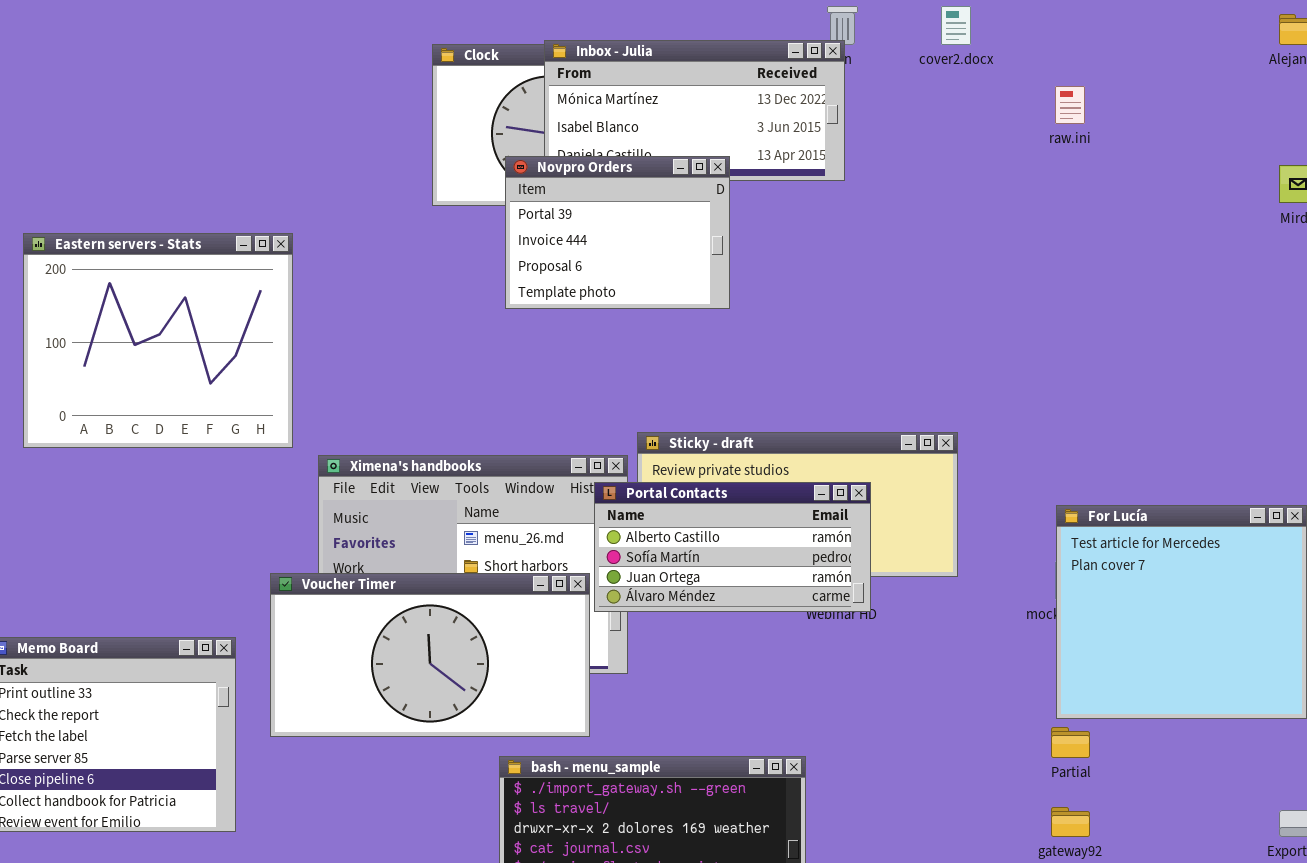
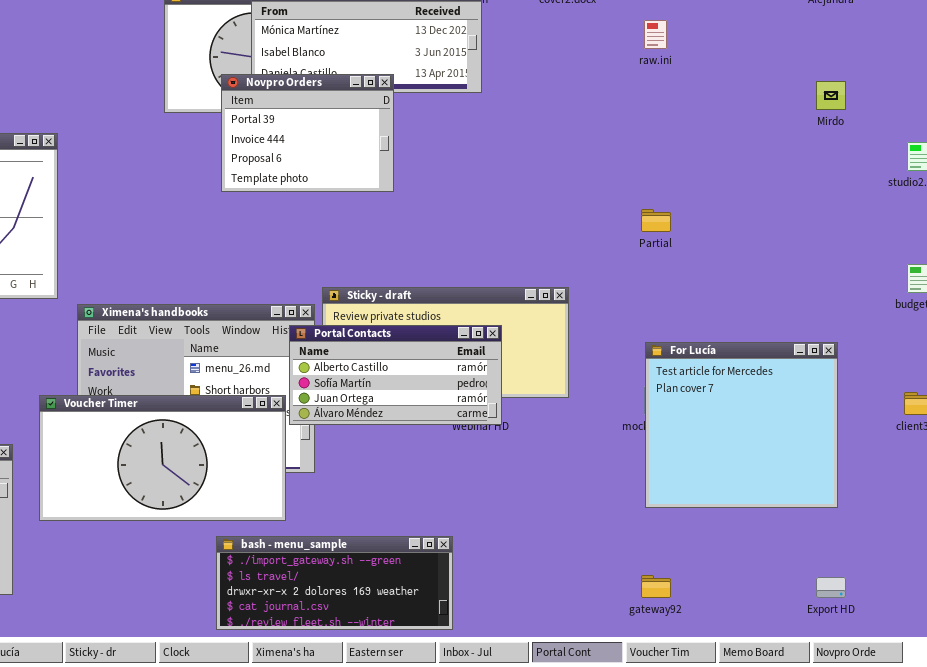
Partial: [1051,727,1090,758] -> [641,209,671,232], moved

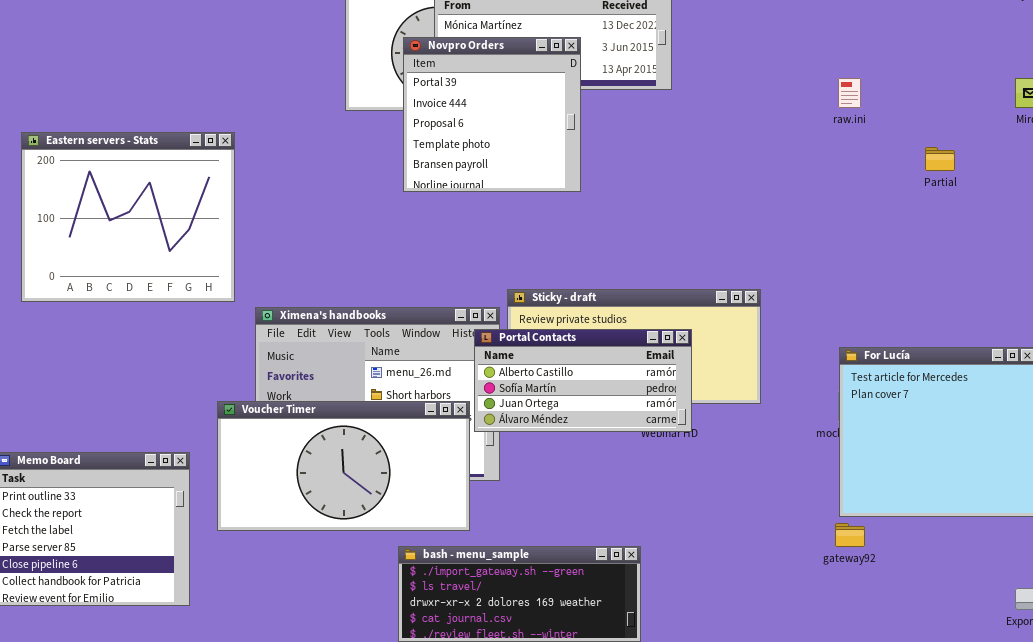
raw.ini: [644,20,667,49] -> [838,78,861,108], moved
Novpro Orders: [221,74,394,192] -> [403,37,581,192], resized
Partial: [641,209,671,232] -> [925,147,955,171], moved
gateway92: [641,575,671,598] -> [835,523,865,547], moved

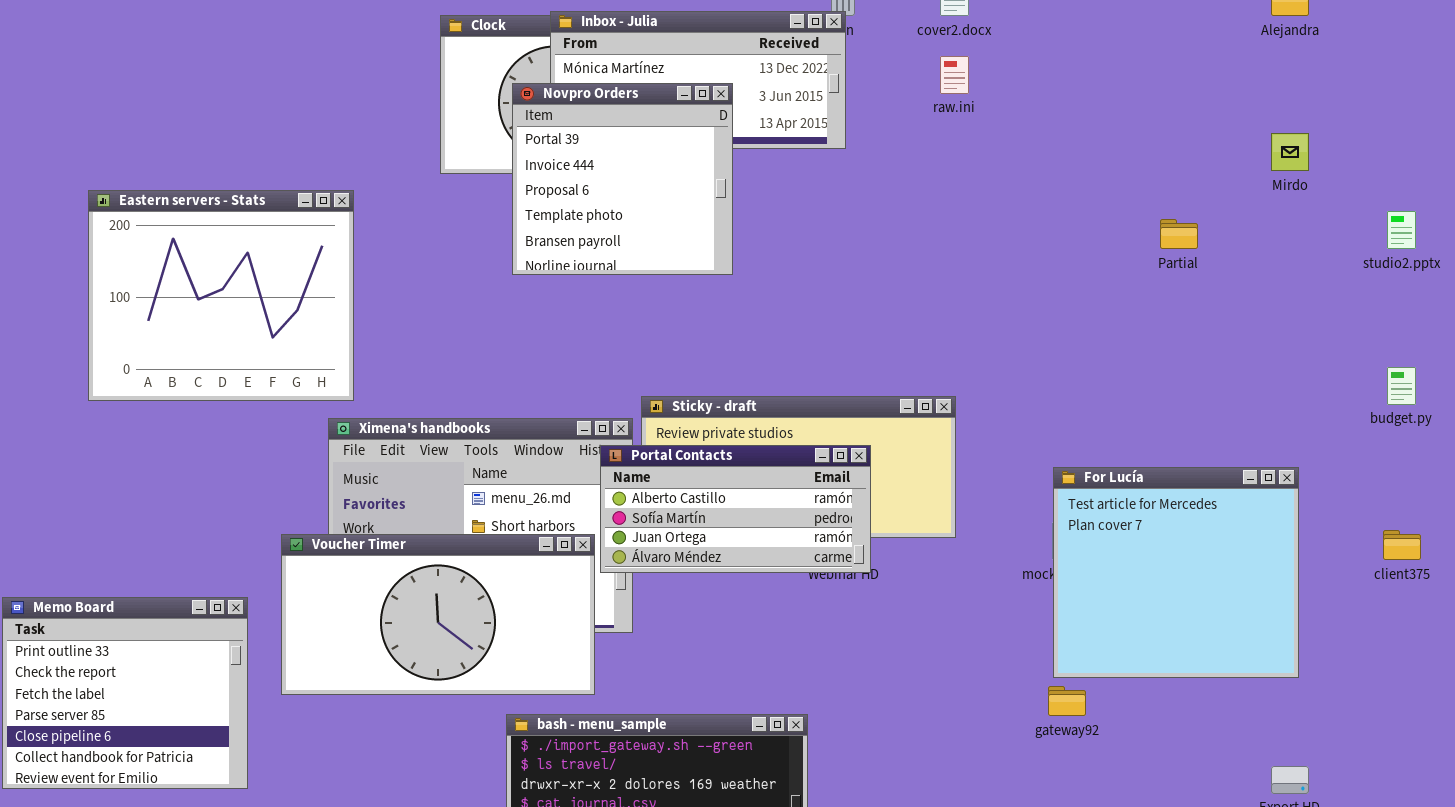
raw.ini: [838,78,861,108] -> [940,56,969,94], moved
Eastern servers - Stats: [21,132,235,302] -> [88,190,354,401], moved

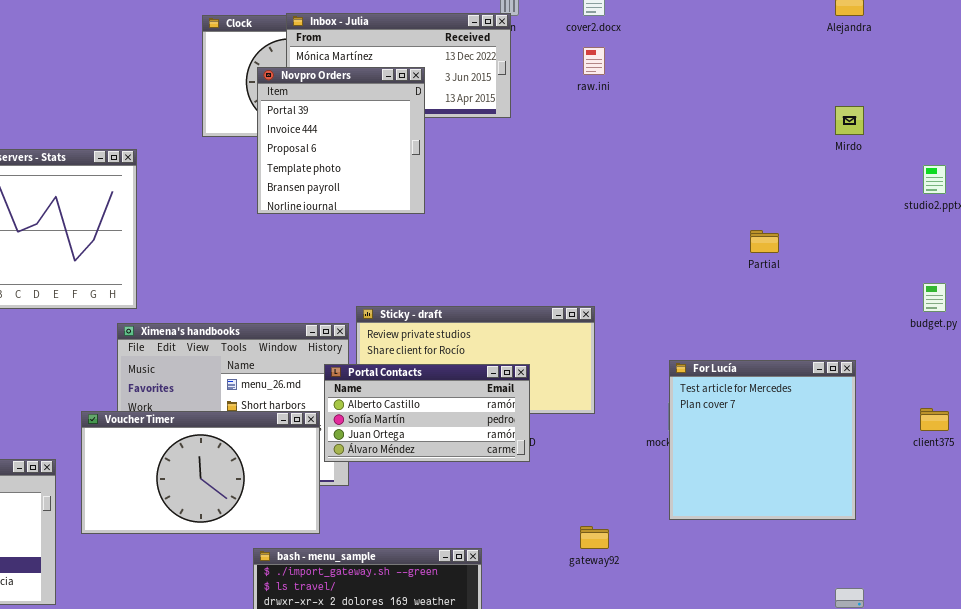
Partial: [1160,219,1198,249] -> [750,230,779,253], moved
Portal Contacts: [600,445,871,573] -> [324,364,530,462], moved
gateway92: [1048,686,1086,716] -> [580,526,609,549], moved

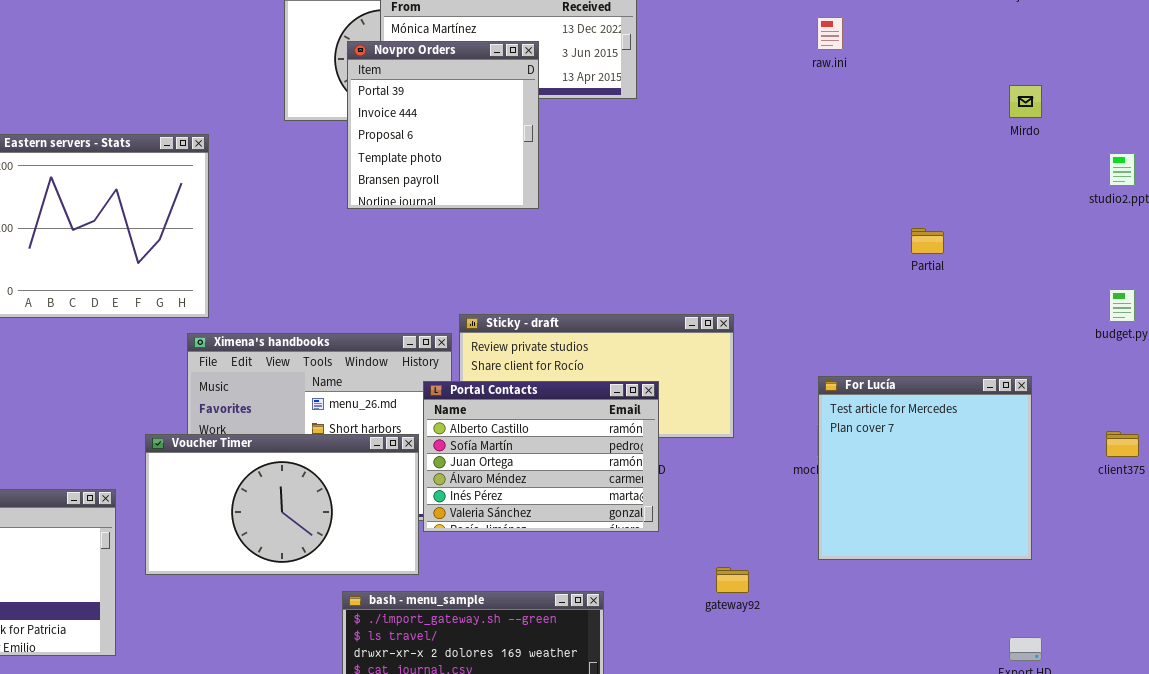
raw.ini: [583,47,605,75] -> [817,17,843,50], moved
Portal Contacts: [324,364,530,462] -> [423,381,659,532], resized

